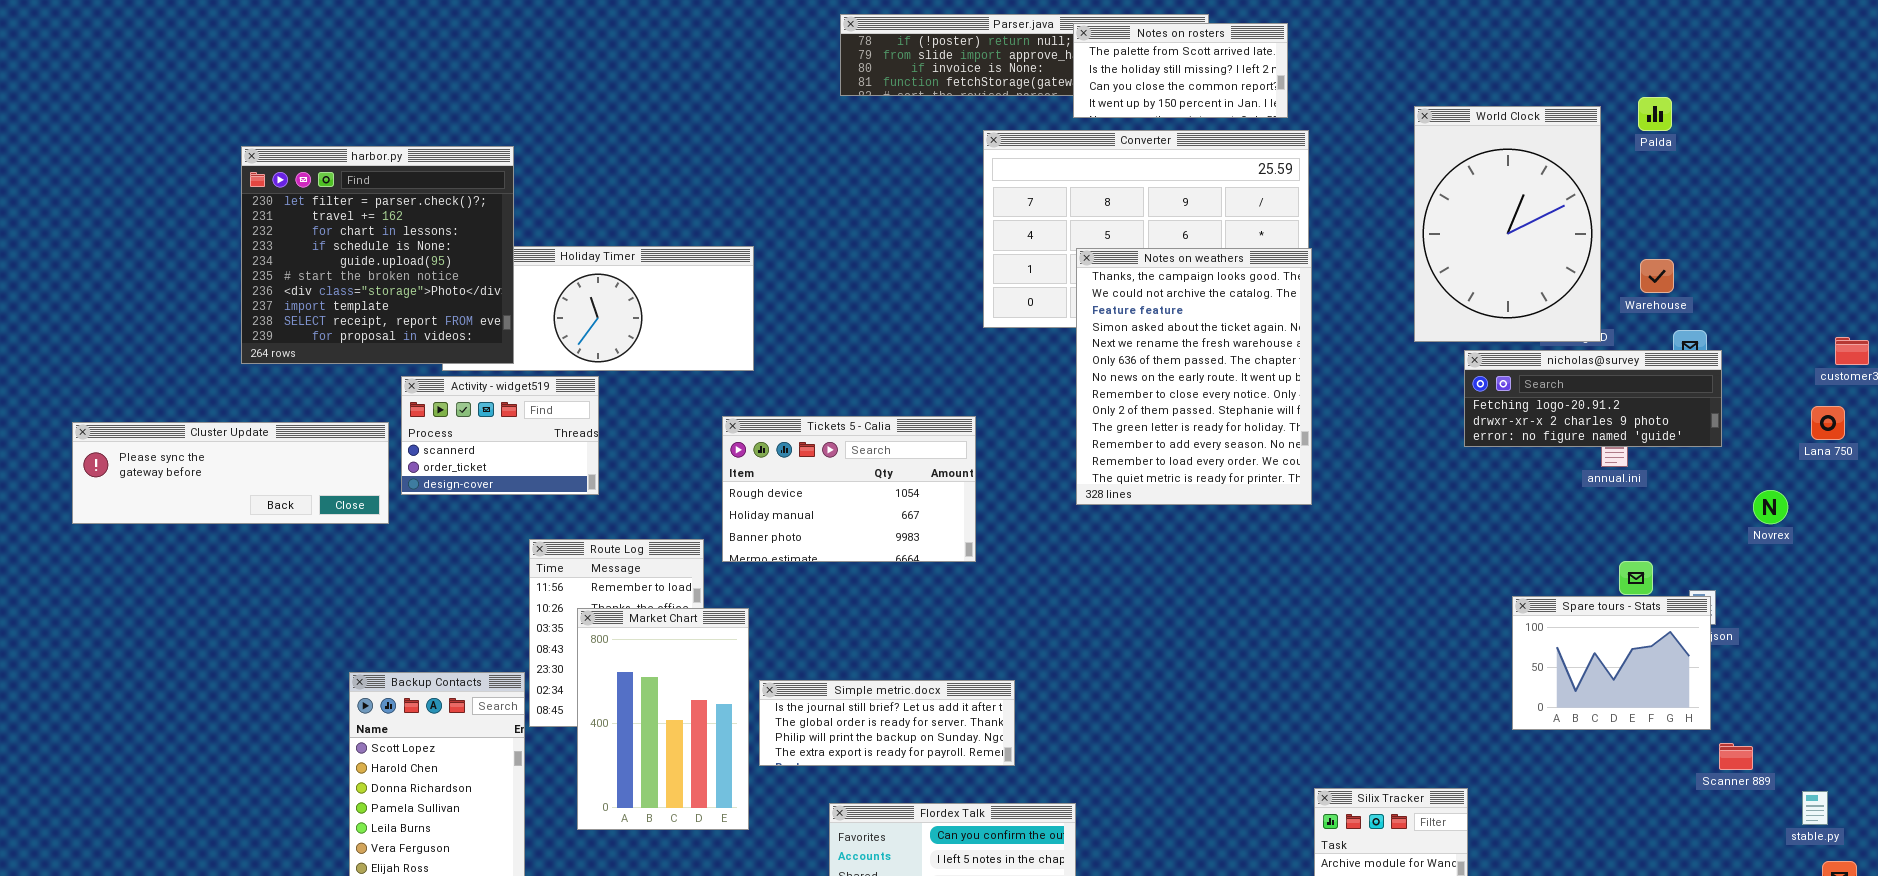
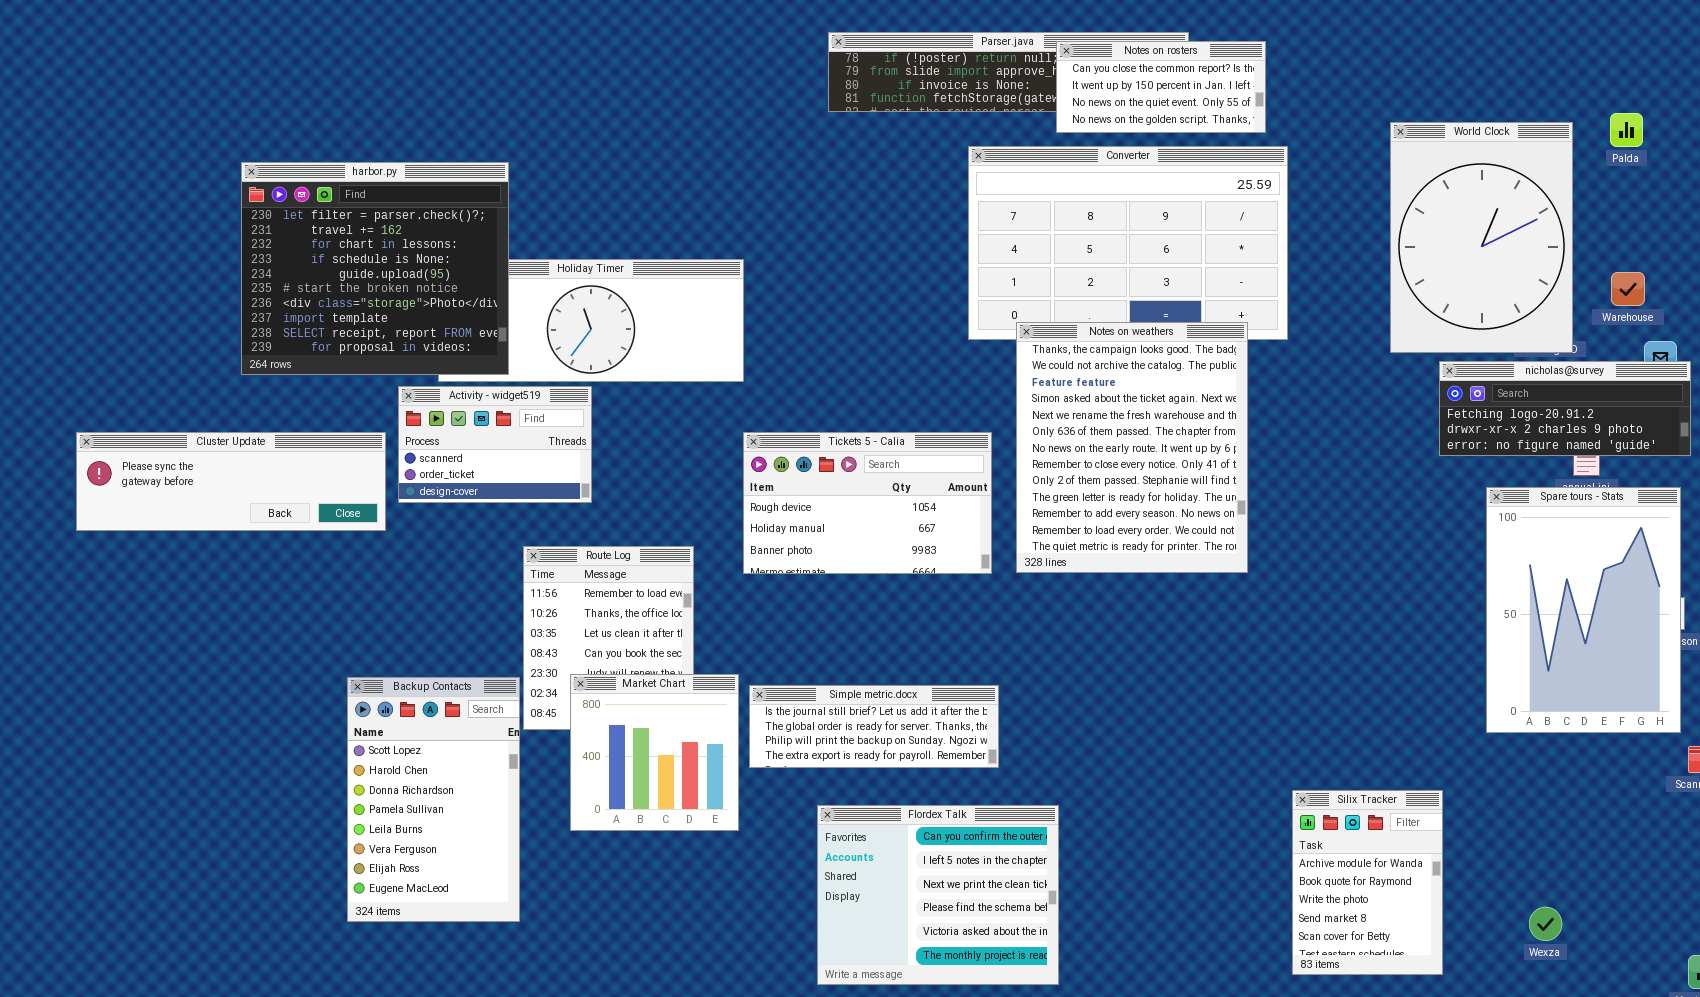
Notes on rosters: [1073,23,1288,118] -> [1056,41,1266,133], scrolled down 2 rows
Notes on weathers: [1076,248,1312,505] -> [1016,322,1248,573], moved
Tickets 5 - Calia: [722,416,976,562] -> [743,432,992,574], moved
Spare tours - Stats: [1512,596,1711,730] -> [1486,487,1681,733], resized
Market Chart: [577,608,749,830] -> [570,674,739,831], resized

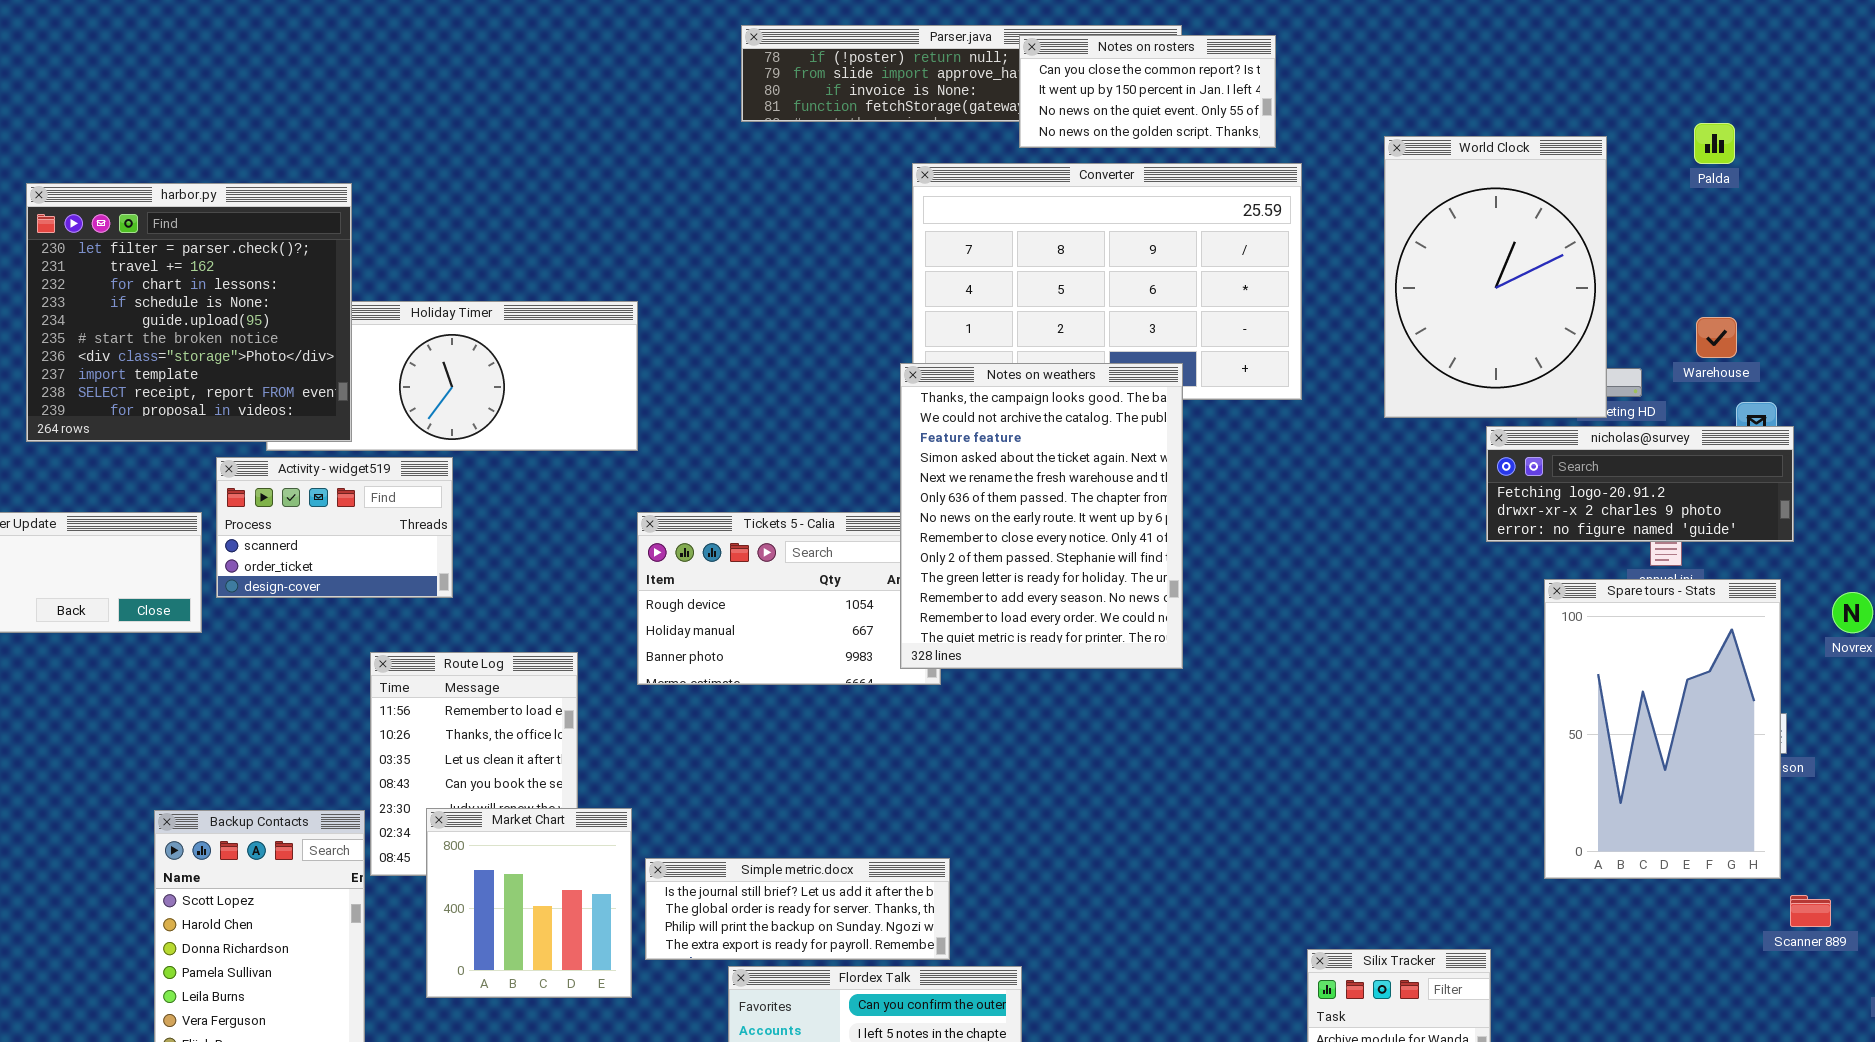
World Clock: [1390,122,1573,353] -> [1384,136,1607,418], moved
Notes on weathers: [1016,322,1248,573] -> [900,363,1183,669], moved
Simple metric.docx: [749,685,999,768] -> [645,858,950,960], moved

